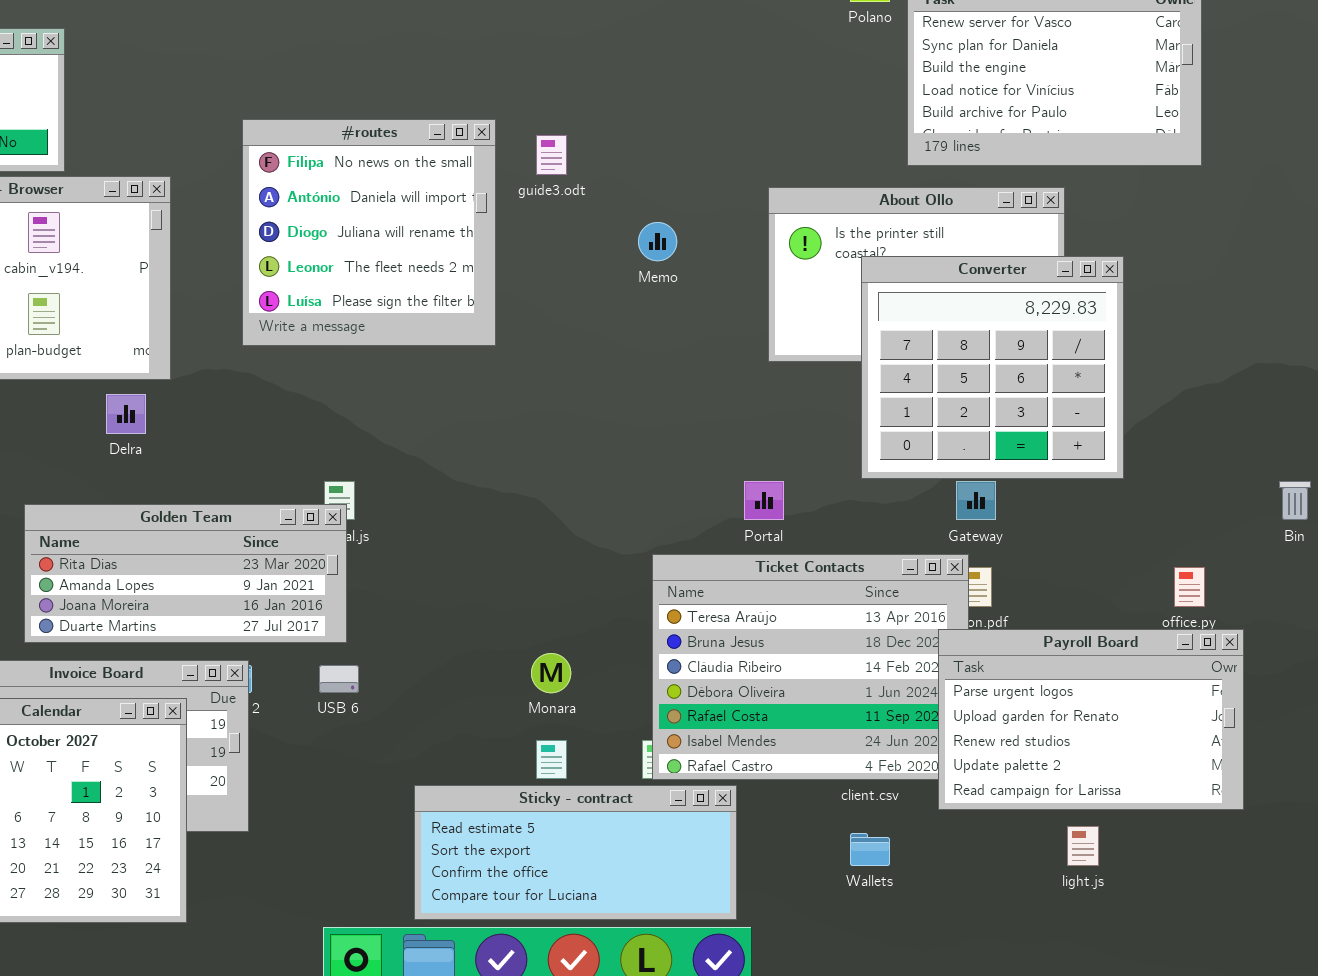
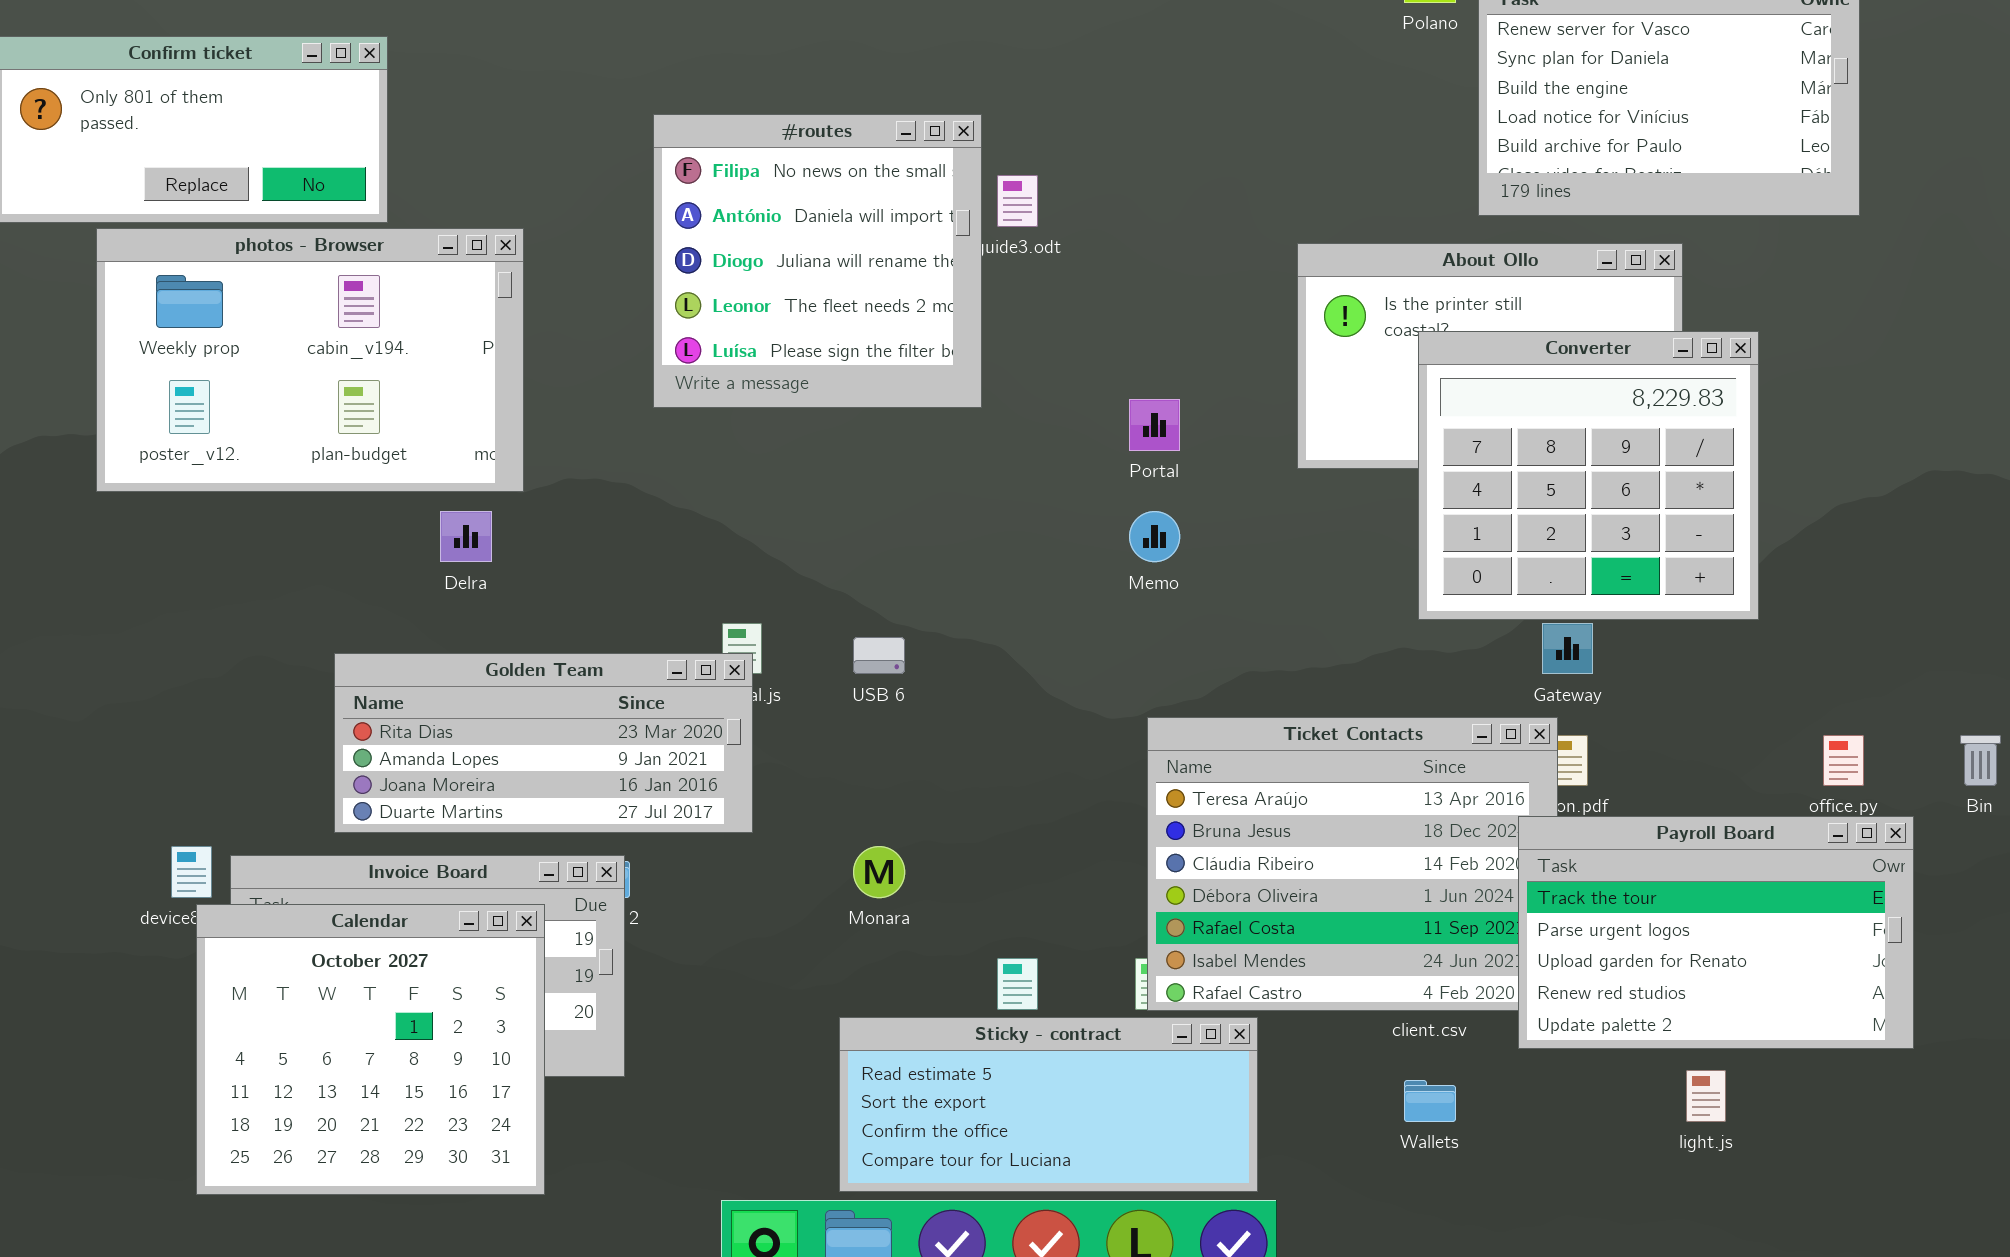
#routes: [242,119,496,346] -> [653,114,982,408], moved
Memo: [638,222,677,261] -> [1129,511,1180,562], moved
Portal: [744,481,784,520] -> [1129,399,1180,451], moved
Bin: [1279,481,1311,520] -> [1960,735,2001,786], moved
Payroll Board: [938,629,1244,810] -> [1518,816,1914,1049], scrolled up 1 row
Monara: [531,653,571,693] -> [853,846,905,898], moved
USB 6: [319,665,359,693] -> [853,637,905,674], moved

